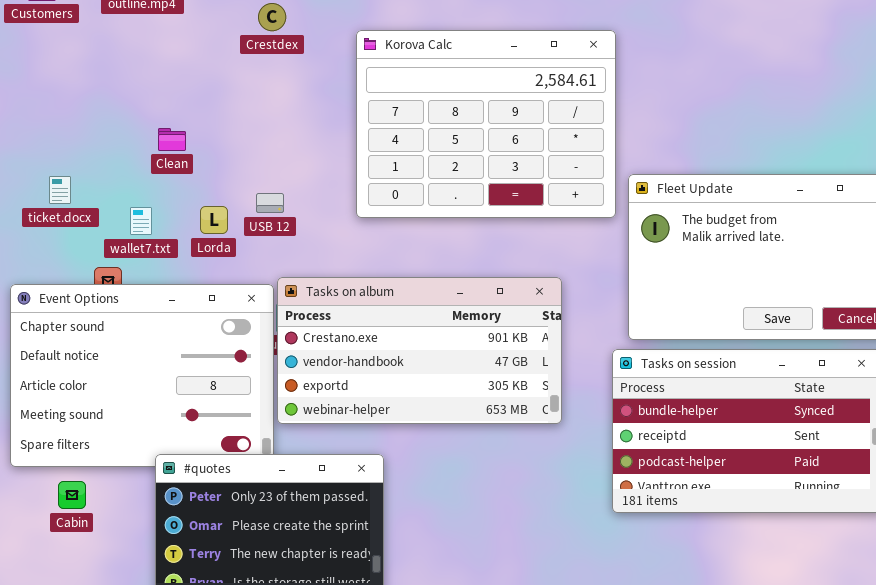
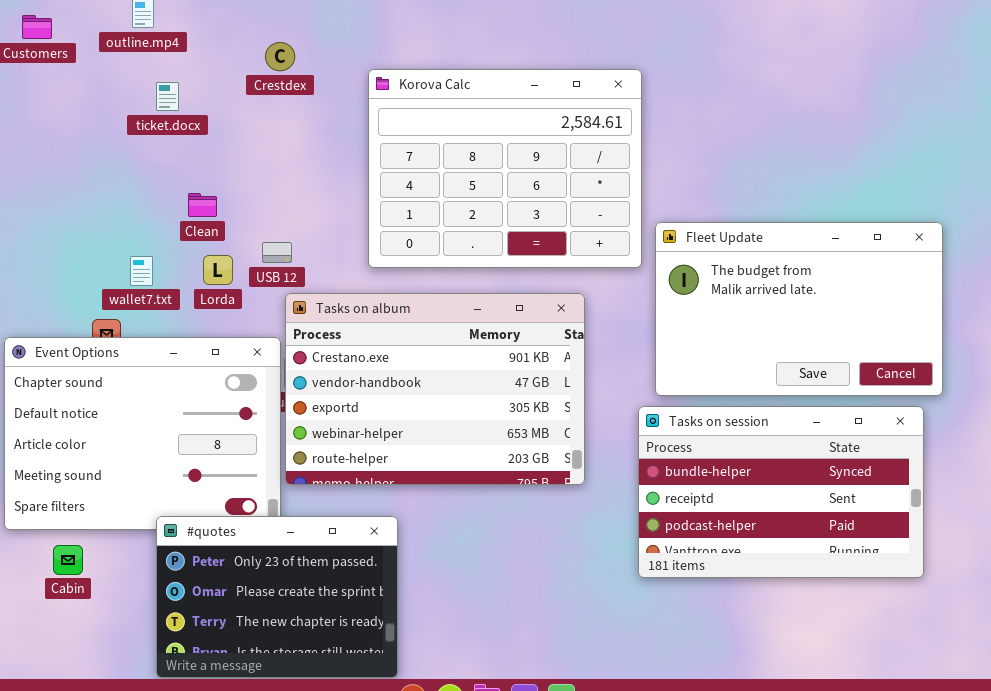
Clean: [158,128,186,151] -> [188,193,217,217], moved
ticket.docx: [49,176,71,204] -> [156,82,179,111], moved
Tasks on album: [277,277,562,424] -> [285,293,585,485], resized

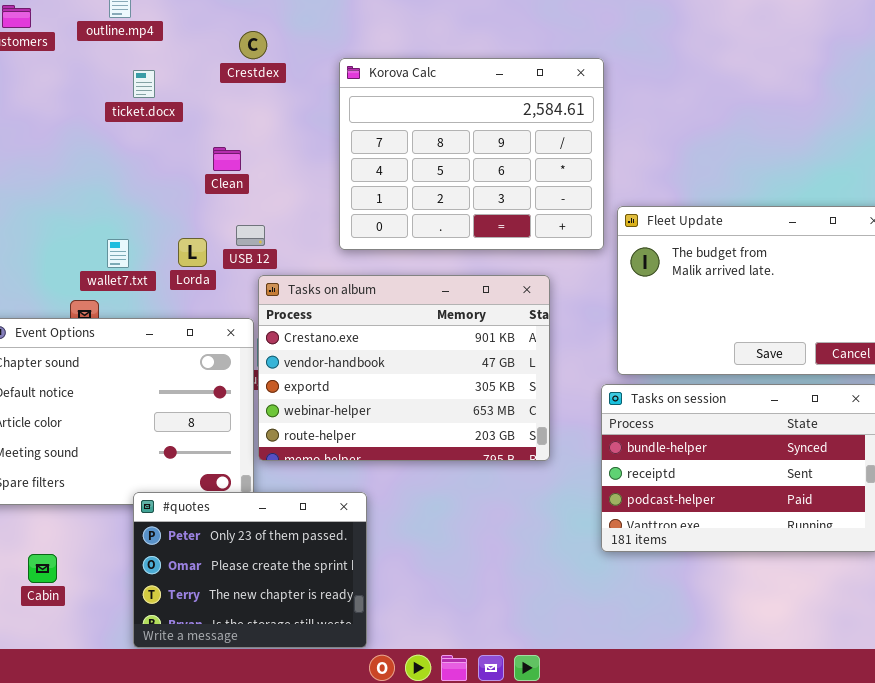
Clean: [188,193,217,217] -> [213,147,241,171], moved
Cabin: [53,545,83,575] -> [28,554,57,583], moved

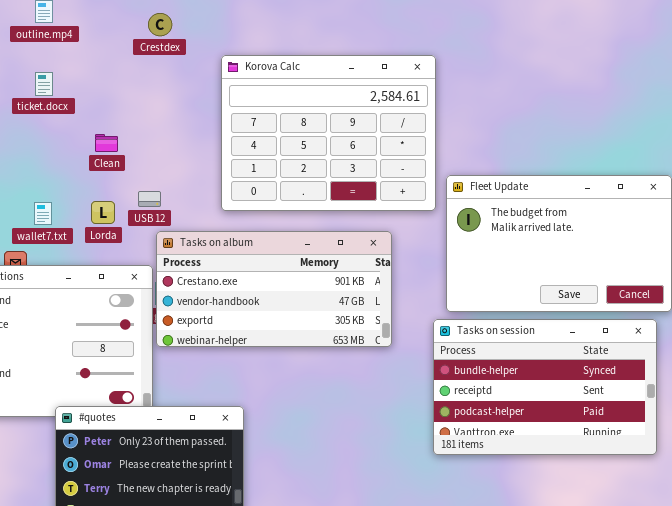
Crestdex: [239,31,267,59] -> [148,13,172,36], moved
ticket.docx: [133,70,155,98] -> [35,72,53,96], moved
Clean: [213,147,241,171] -> [95,134,118,152], moved
Tasks on album: [258,275,550,461] -> [156,231,392,347], resized

